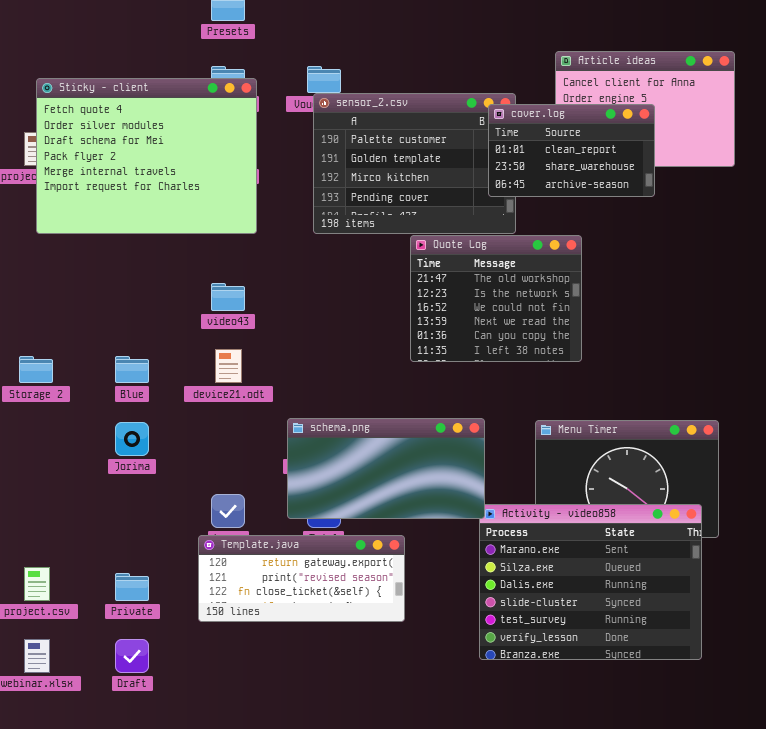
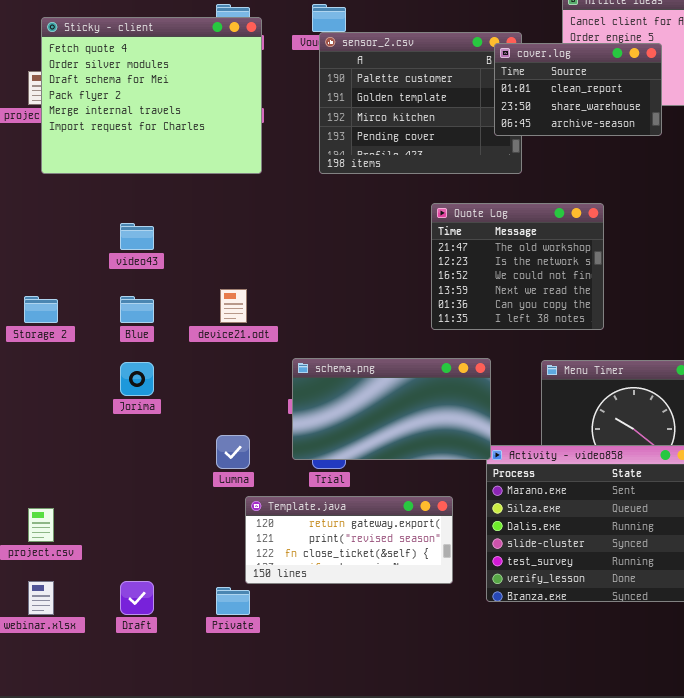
Quote Log: [410,235,582,362] -> [431,203,604,330], moved
video43: [211,283,245,311] -> [120,223,154,250], moved
Template.java: [198,535,405,622] -> [245,496,453,584], moved
Private: [115,573,149,601] -> [216,587,250,615], moved

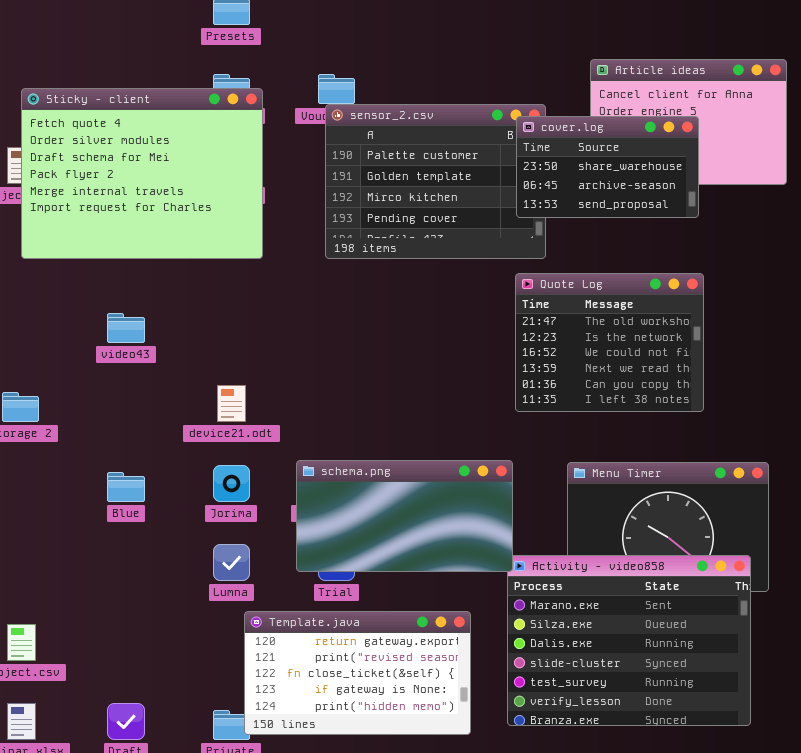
cover.log: [494,43,662,136] -> [516,116,699,218], scrolled down 1 row
Quote Log: [431,203,604,330] -> [515,273,704,412], moved
Blue: [120,296,154,323] -> [107,472,145,502], moved
Jorima: [120,362,154,396] -> [213,465,250,502], moved
Template.java: [245,496,453,584] -> [244,611,471,735], resized

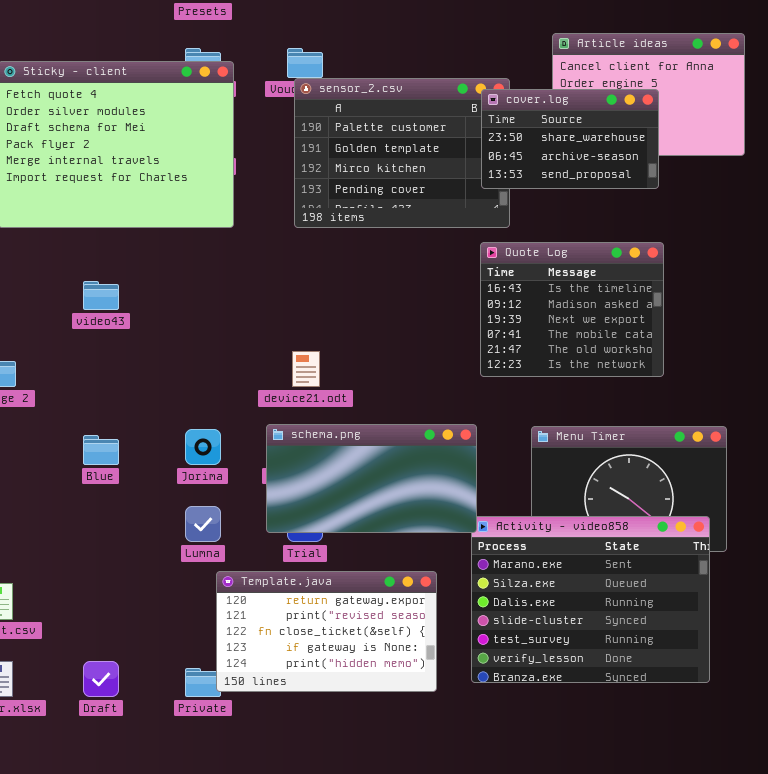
Quote Log: [515,273,704,412] -> [480,242,664,377], scrolled up 4 rows
device21.odt: [217,385,246,422] -> [292,351,320,387], moved

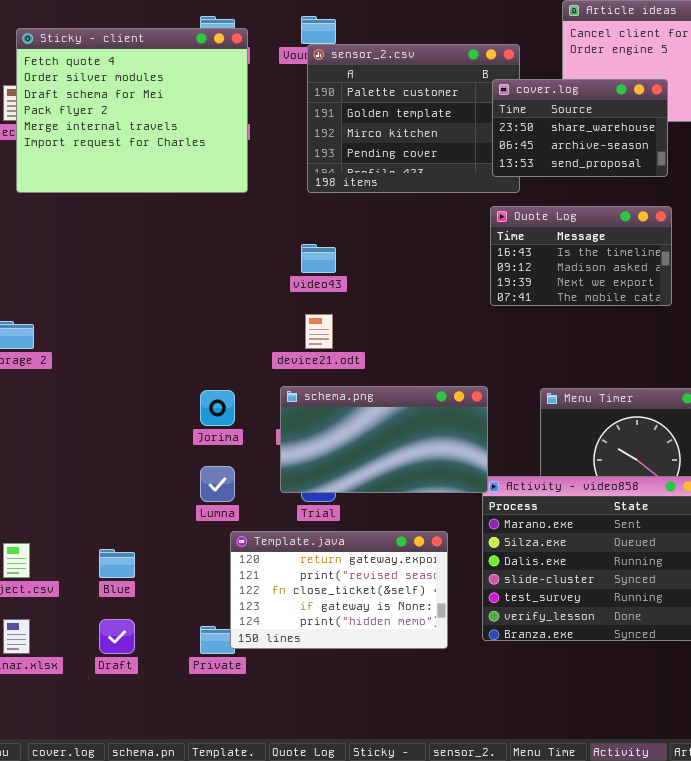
cover.log: [481,89,659,189] -> [492,79,668,177], moved
Quote Log: [480,242,664,377] -> [490,206,672,306], resized
video43: [83,281,119,310] -> [301,244,336,273], moved
Blue: [83,435,119,465] -> [99,549,135,578], moved

